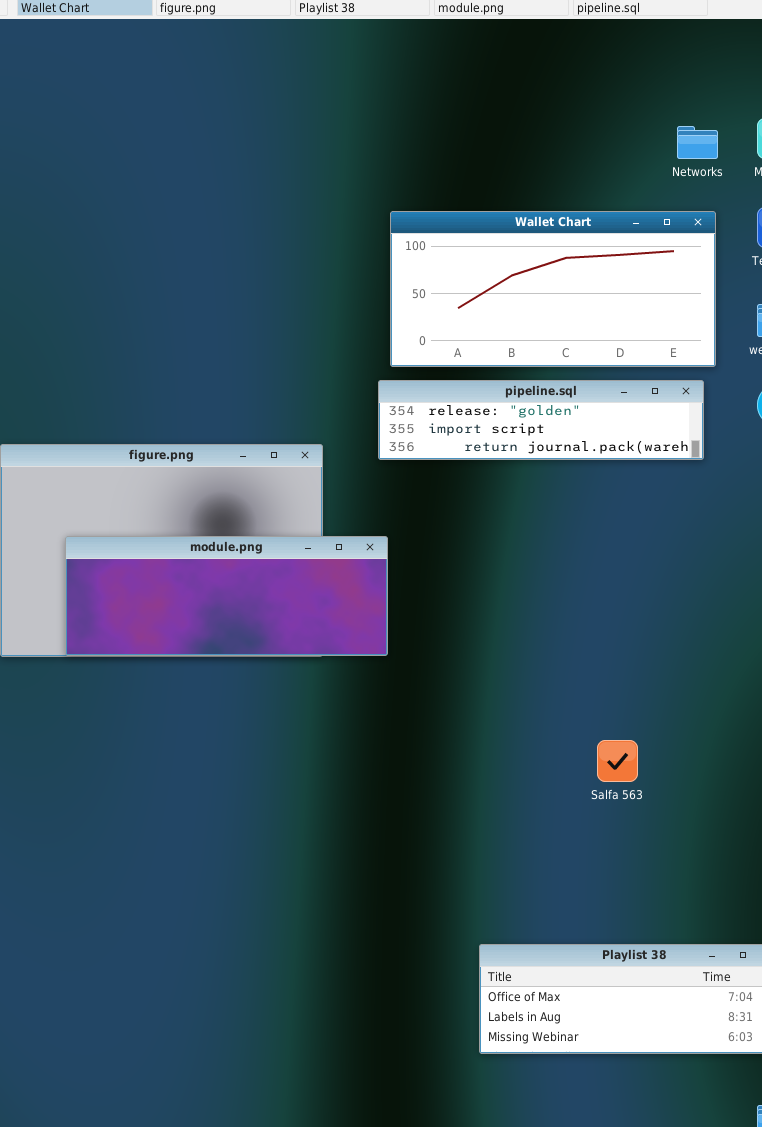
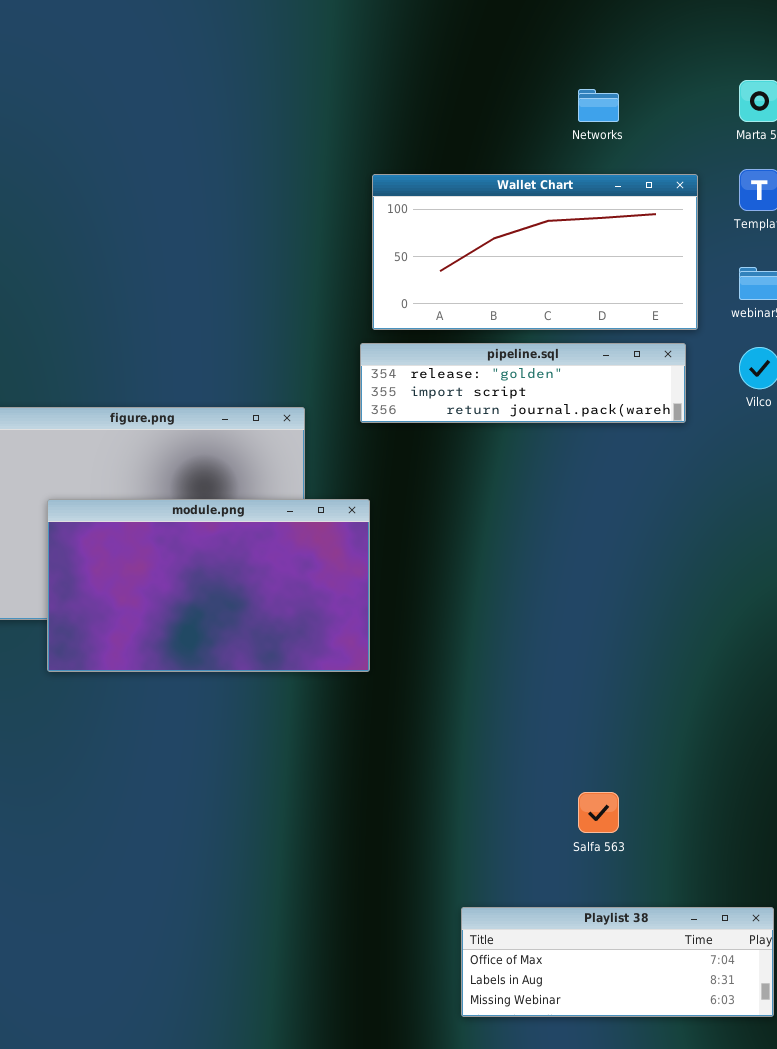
Networks: [677,126,718,159] -> [578,89,619,122], moved
module.png: [65,536,388,656] -> [47,499,370,672], resized
Salfa 563: [597,740,638,782] -> [578,792,619,833], moved

